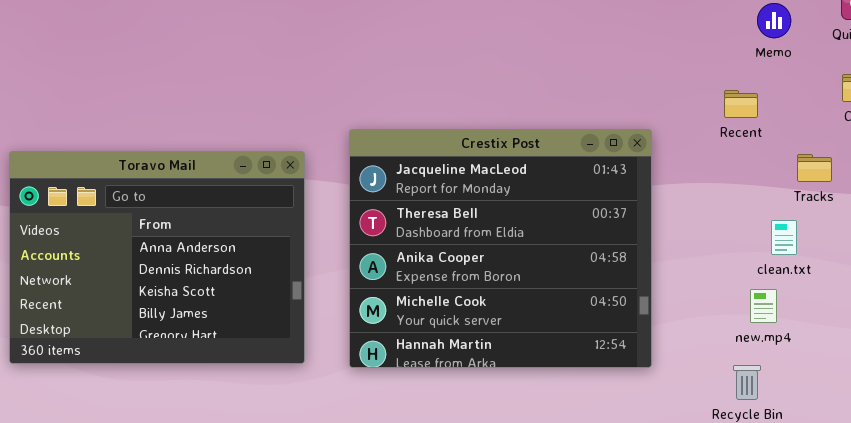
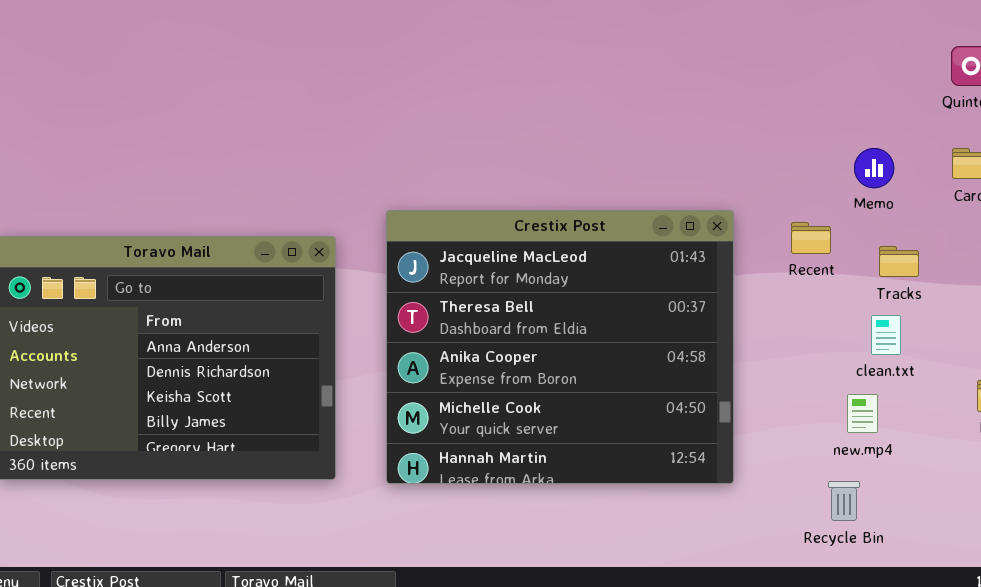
Memo: [757,3,791,38] -> [854,148,894,188], moved
Recent: [724,90,758,118] -> [791,222,831,254], moved
Tracks: [797,154,832,182] -> [879,246,919,277], moved

